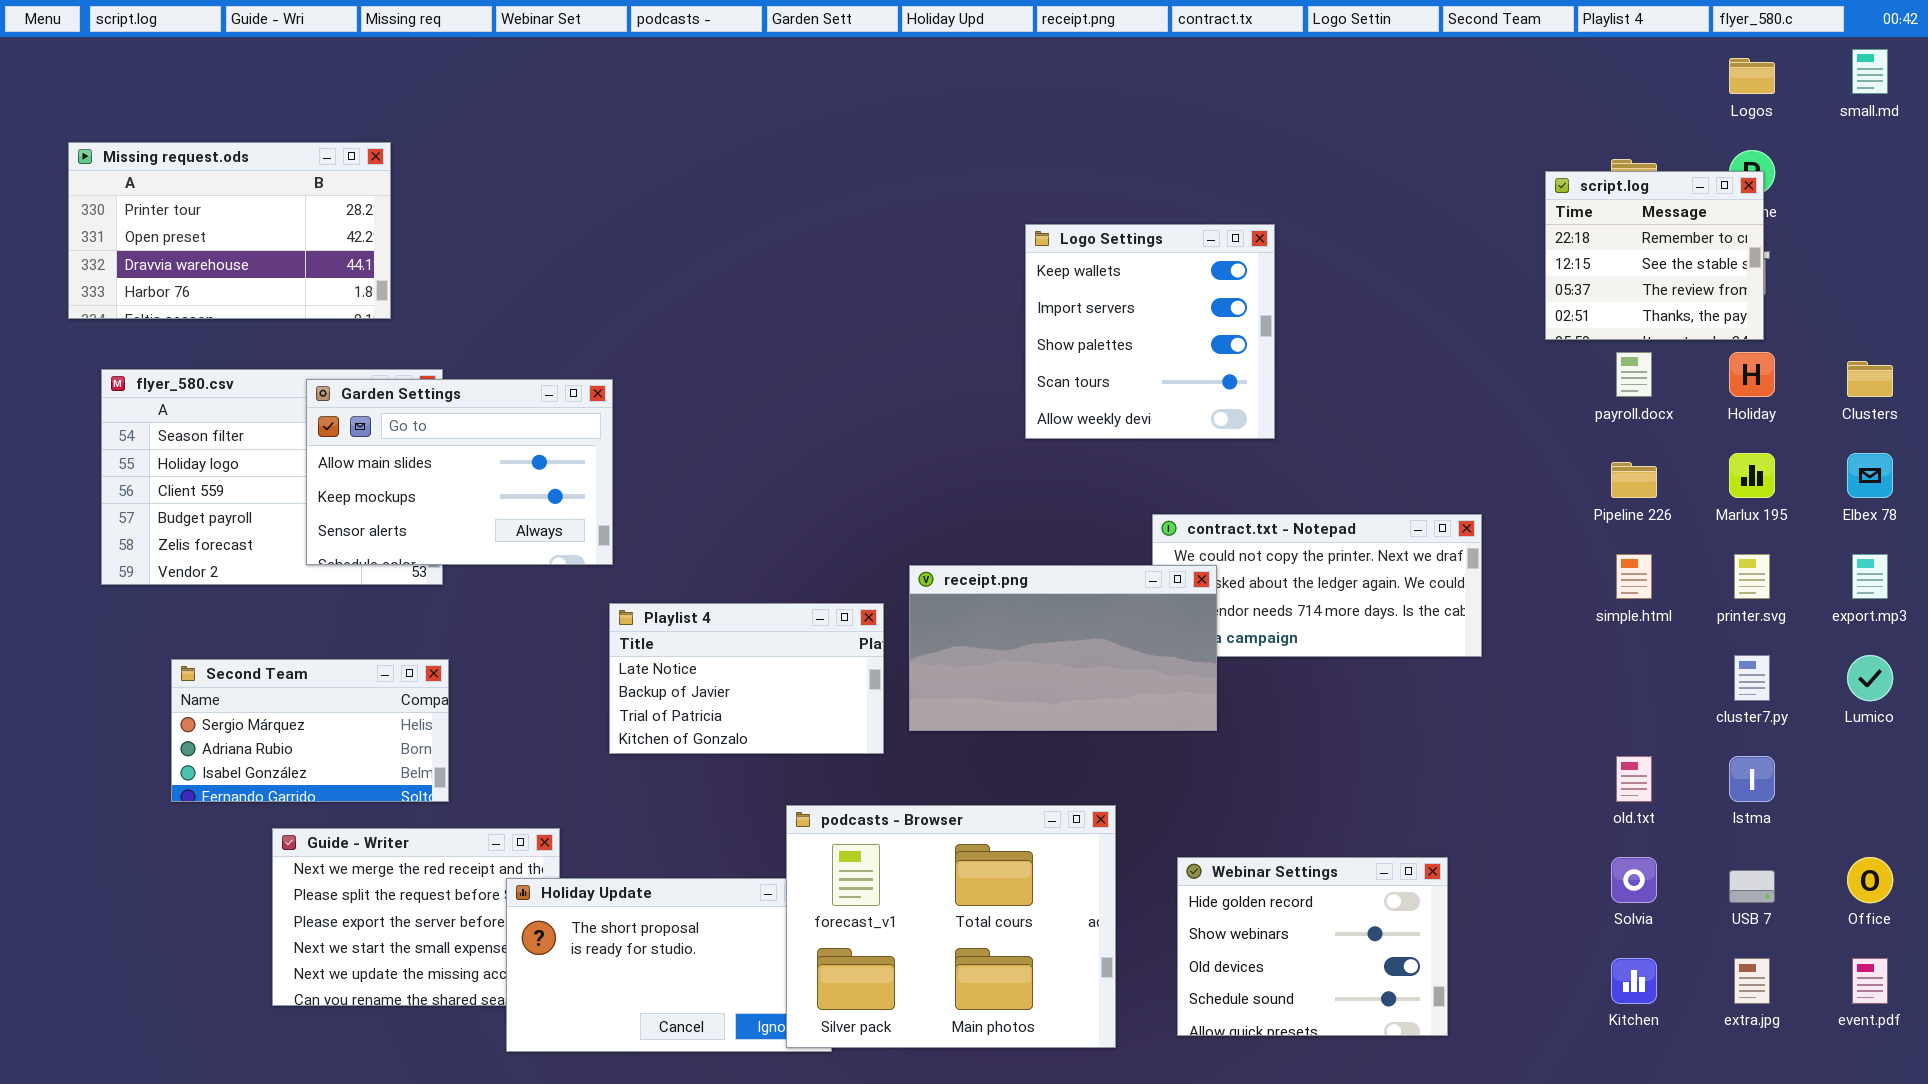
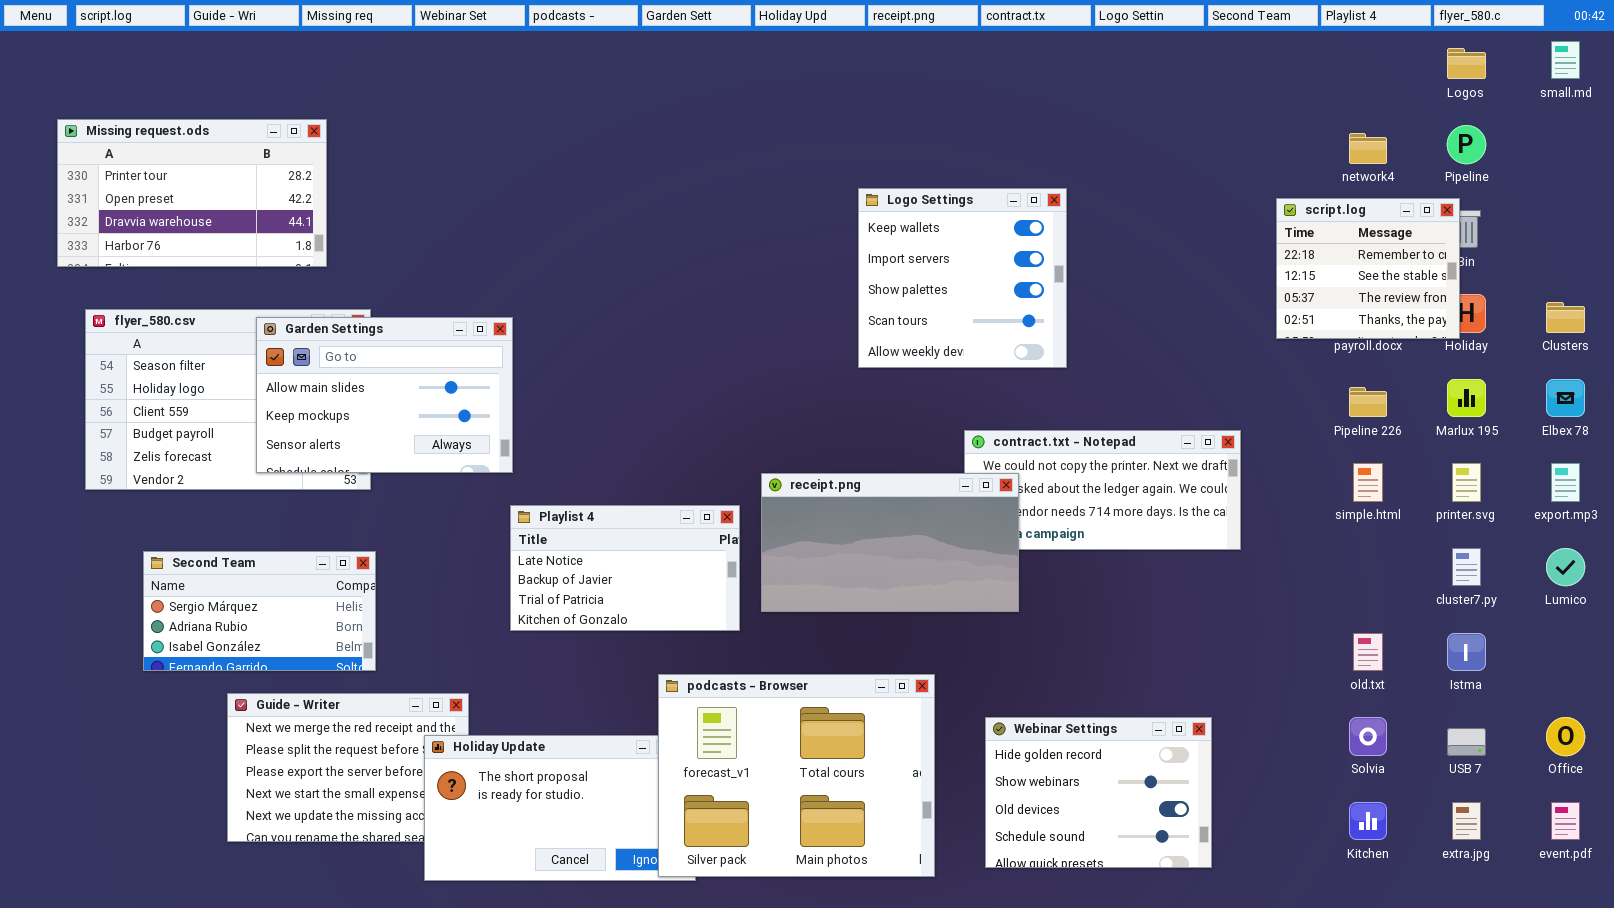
script.log: [1545,171,1764,340] -> [1276,198,1460,339], moved

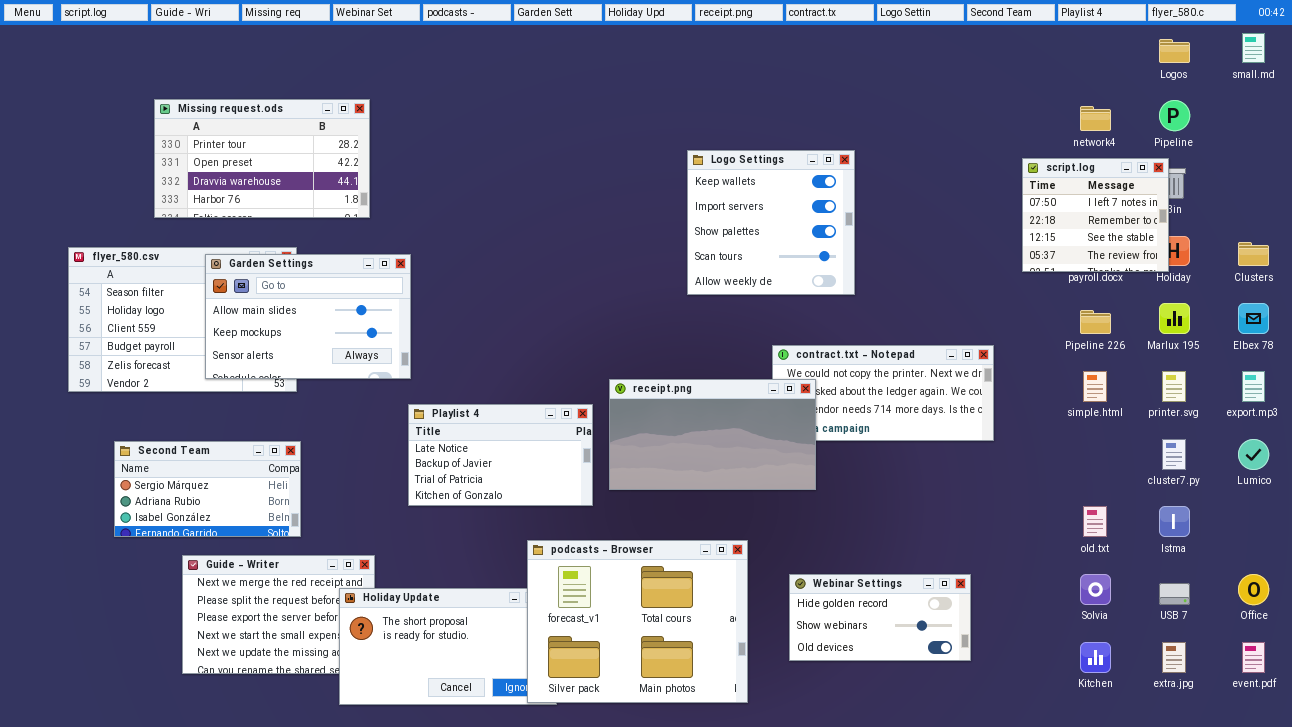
Missing request.ods: [57,119,327,267] -> [154,99,370,218], moved
script.log: [1276,198,1460,339] -> [1022,158,1169,272], scrolled up 1 row
Webinar Settings: [985,717,1212,868] -> [789,574,971,661], resized

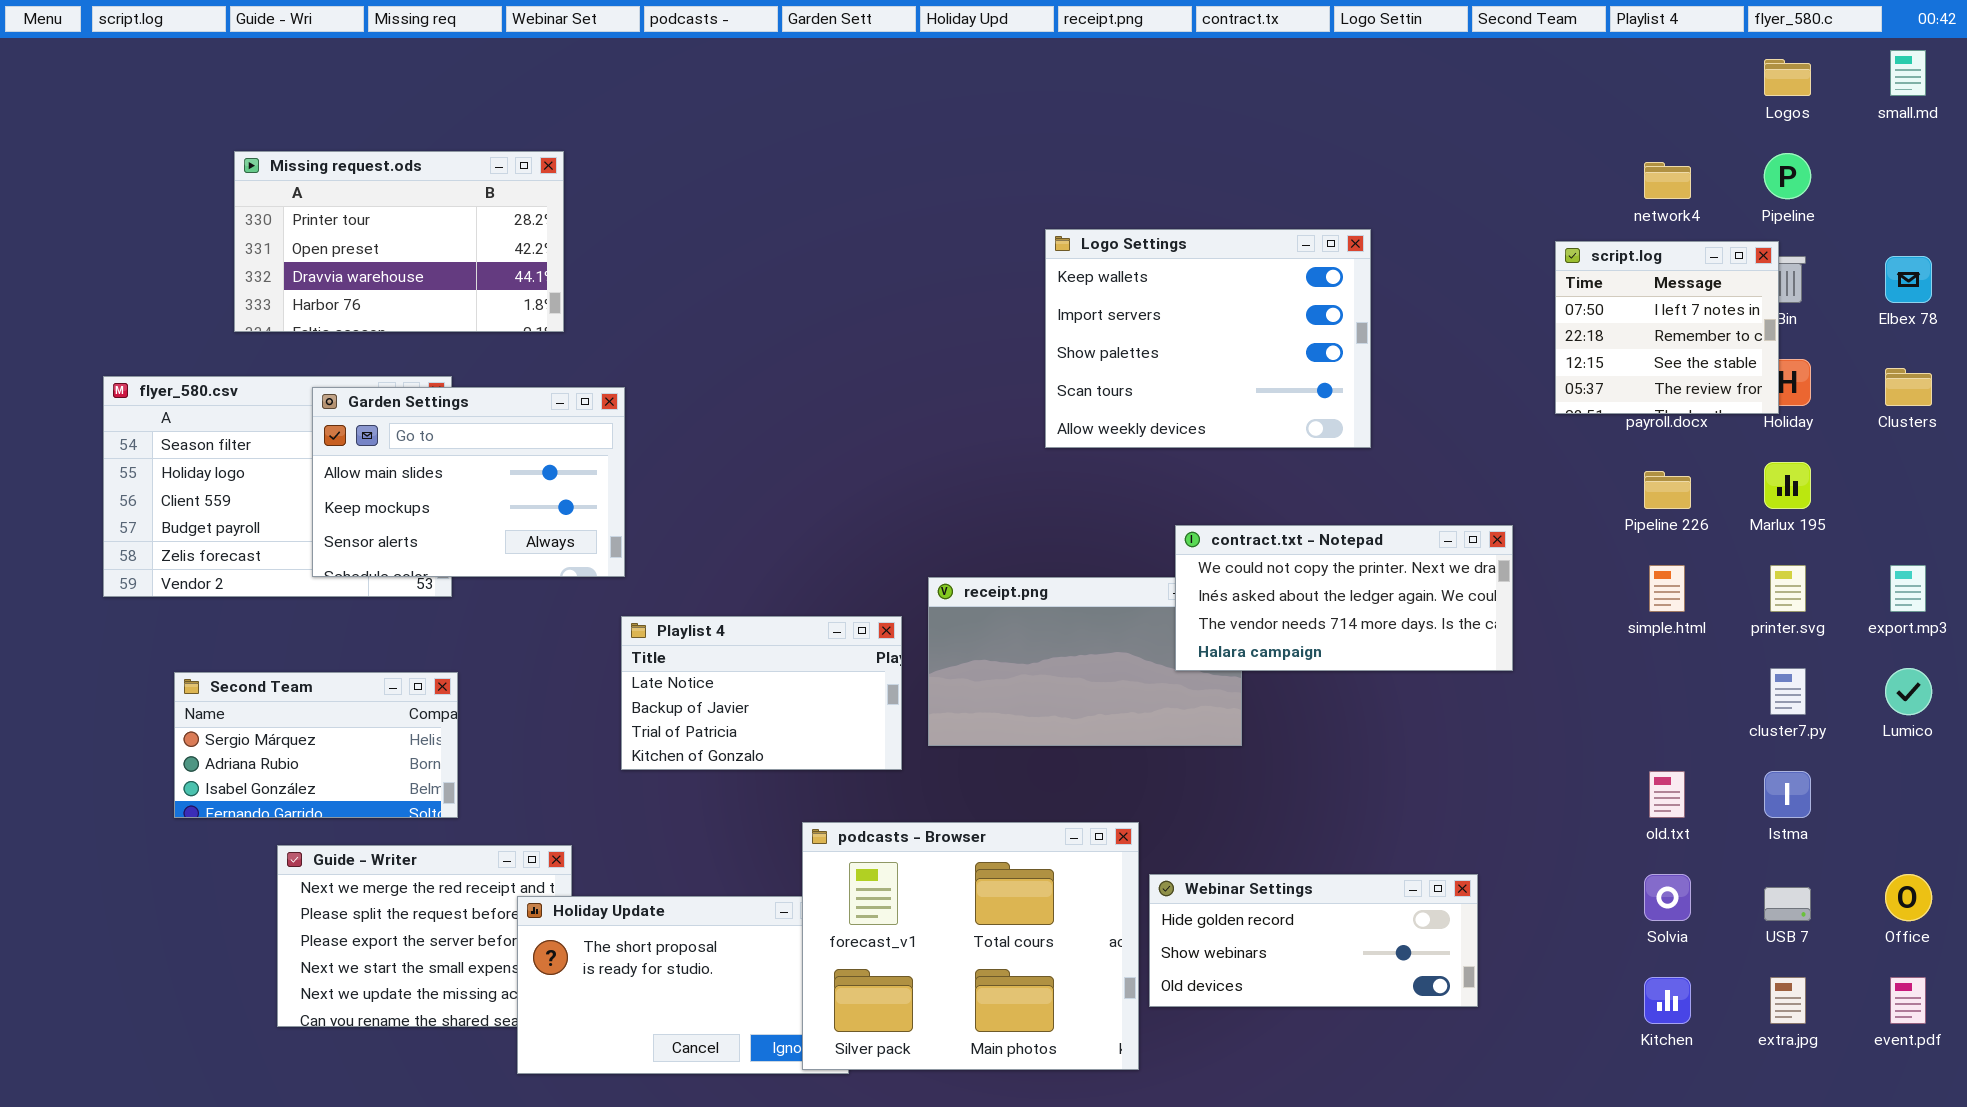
Logo Settings: [687,150,855,295] -> [1045,229,1371,448], resized
Elbex 78: [1238,303,1269,334] -> [1885,256,1932,303], moved
contract.txt - Notepad: [772,345,994,441] -> [1175,525,1513,671], raised
Webinar Settings: [789,574,971,661] -> [1149,874,1478,1007], resized

